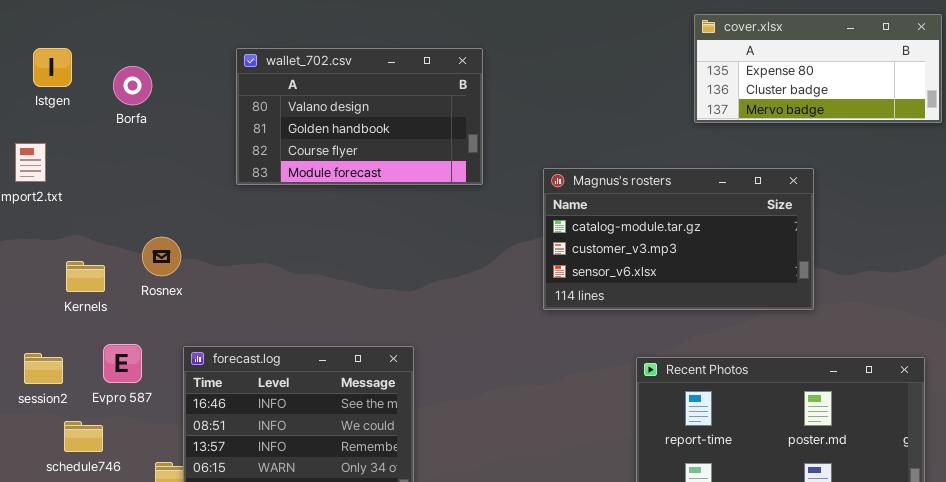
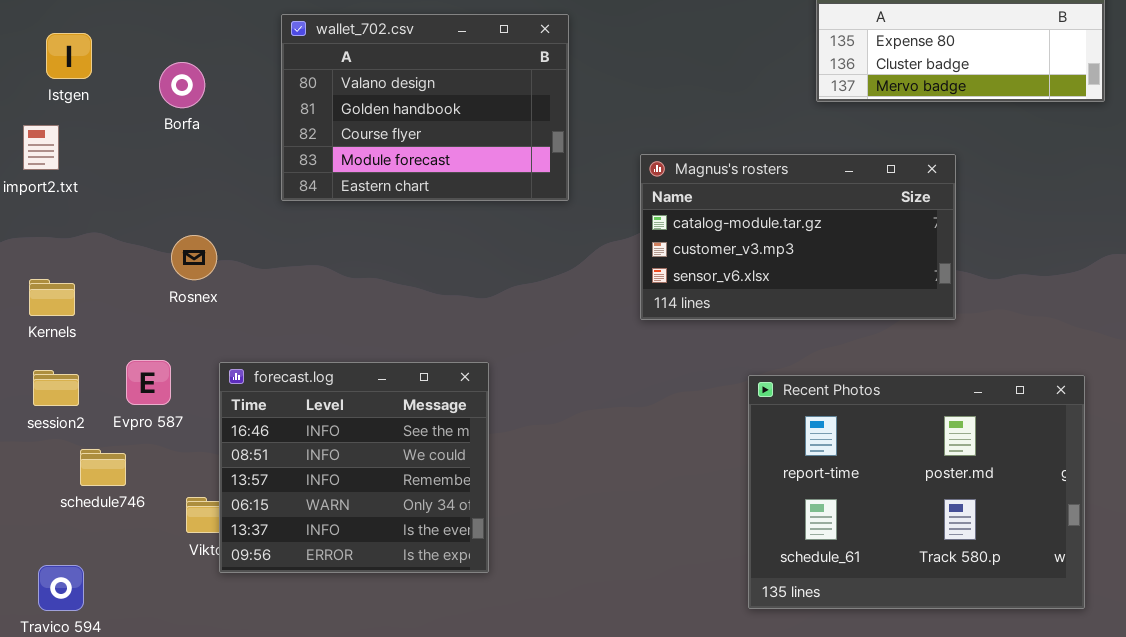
Istgen: [33,48,72,87] -> [46,33,92,79], moved
wallet_702.csv: [236,48,483,185] -> [281,14,569,201], resized
Borfa: [113,66,152,105] -> [159,62,205,108], moved
Kernels: [66,261,105,292] -> [29,279,75,316], moved

